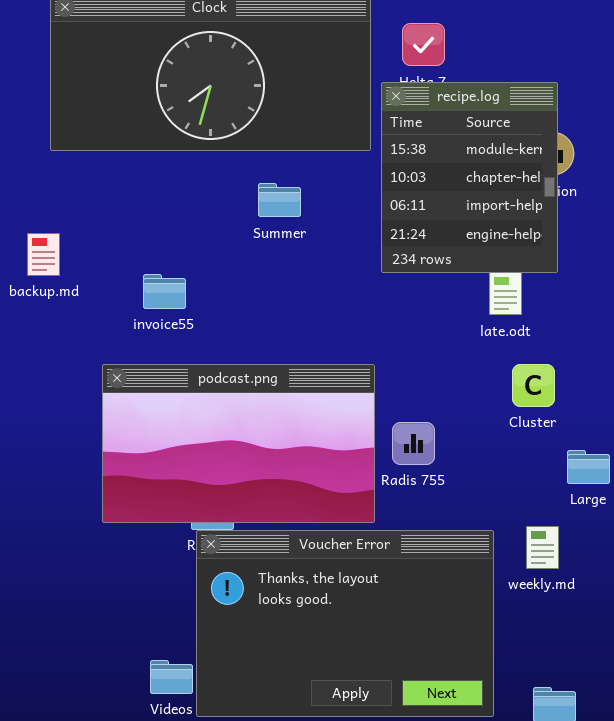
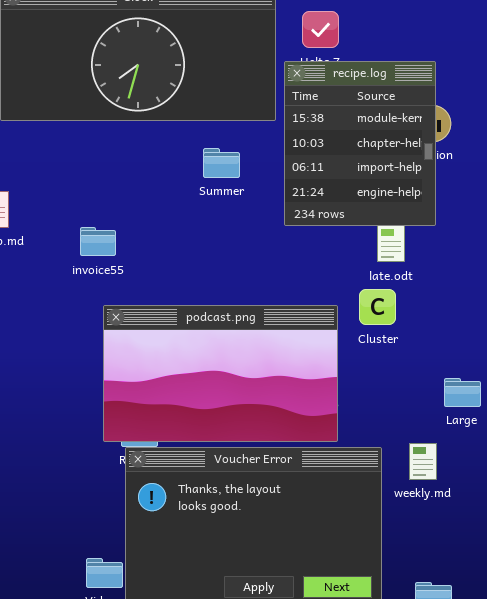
Summer: [258,183,301,217] -> [203,148,240,178], moved
podcast.png: [102,364,375,523] -> [103,305,338,442], moved
Cluster: [512,364,555,407] -> [359,289,396,325], moved

